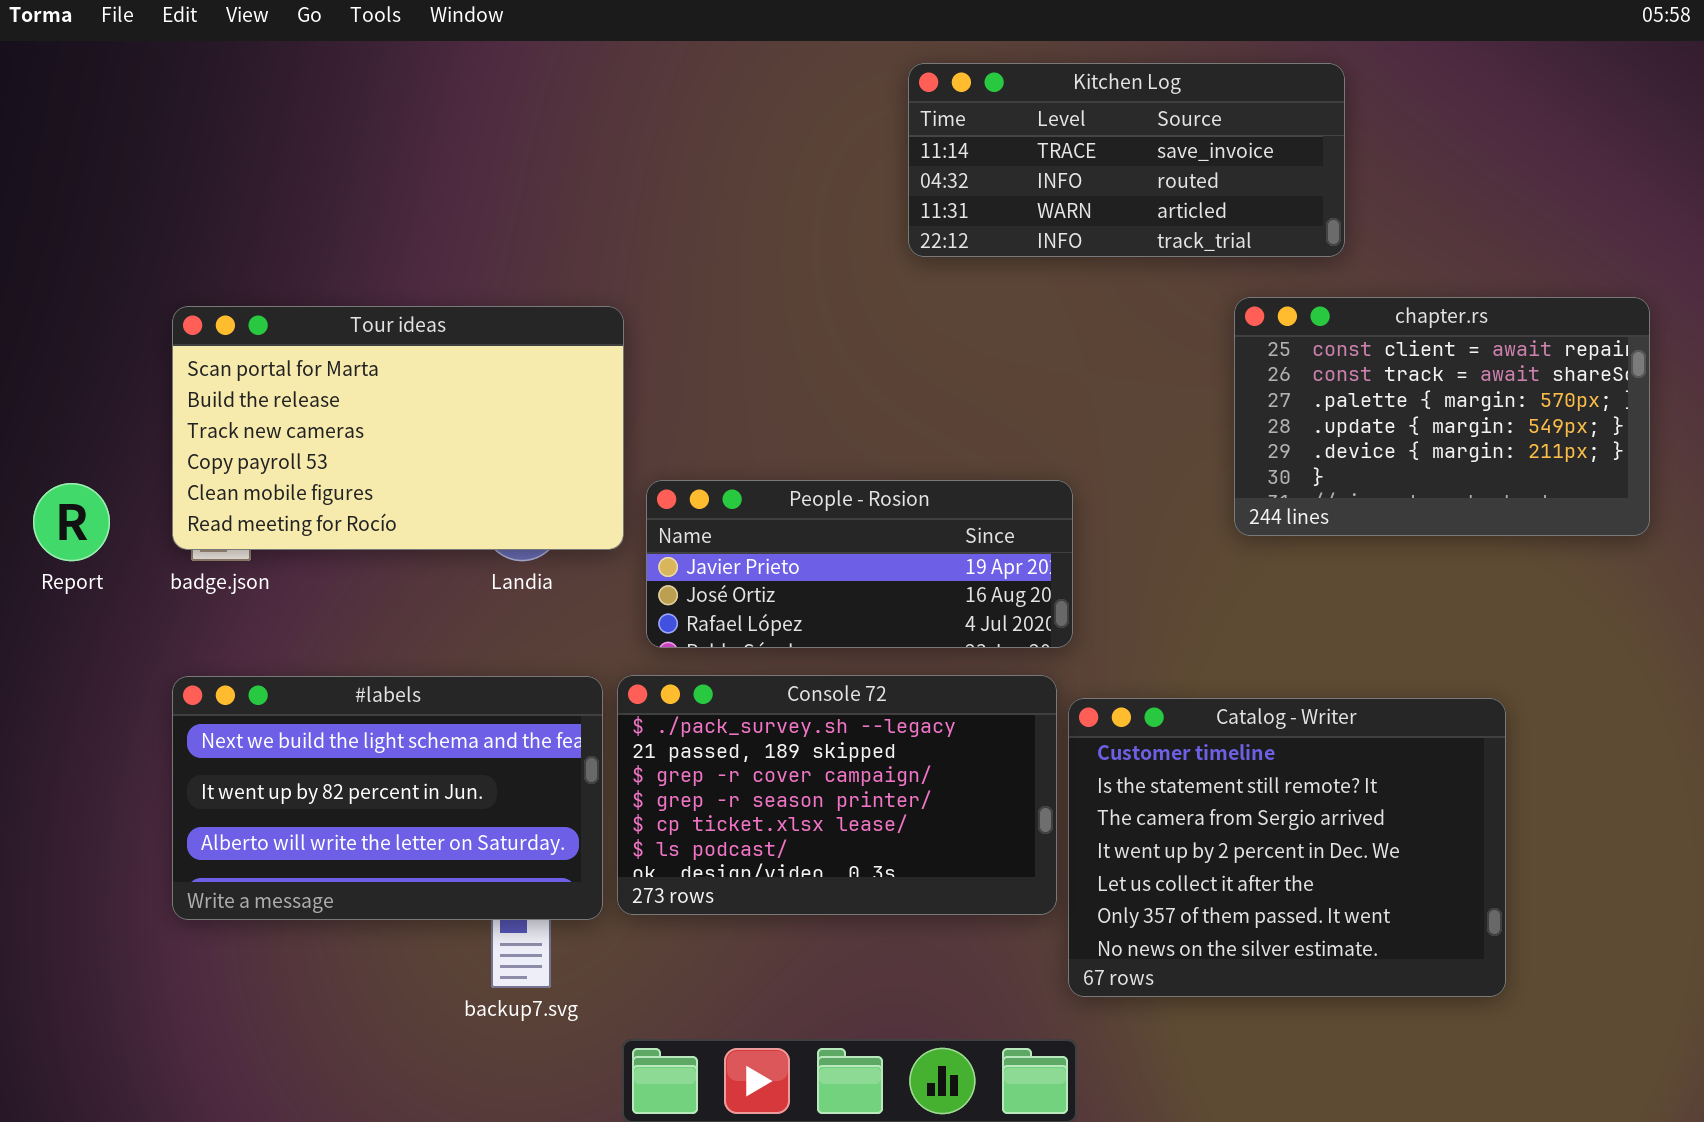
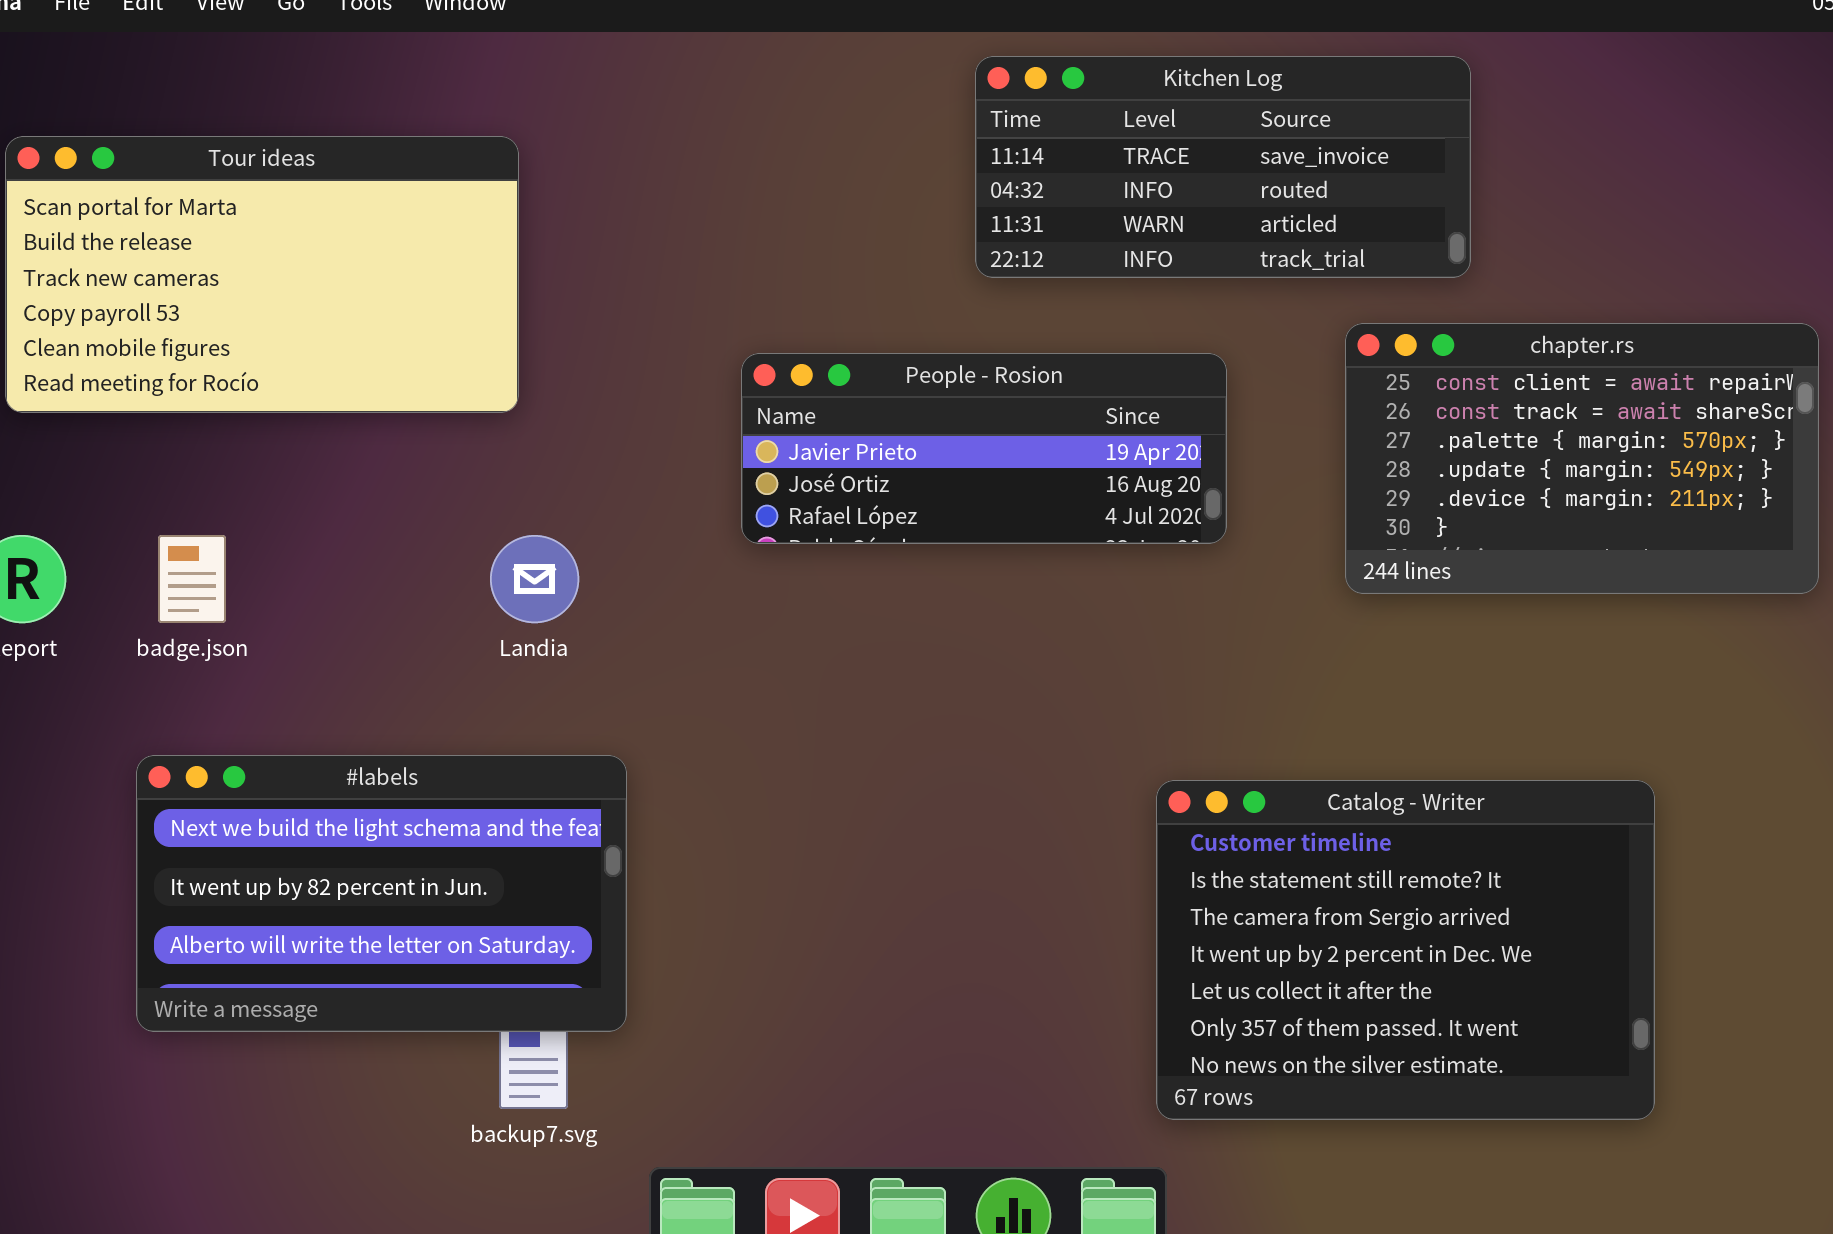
Tour ideas: [172,306,624,550] -> [5,136,519,413], moved
People - Rosion: [646,480,1073,648] -> [741,353,1227,544], moved
Console 72: [617,675,1057,915] -> none, closed

